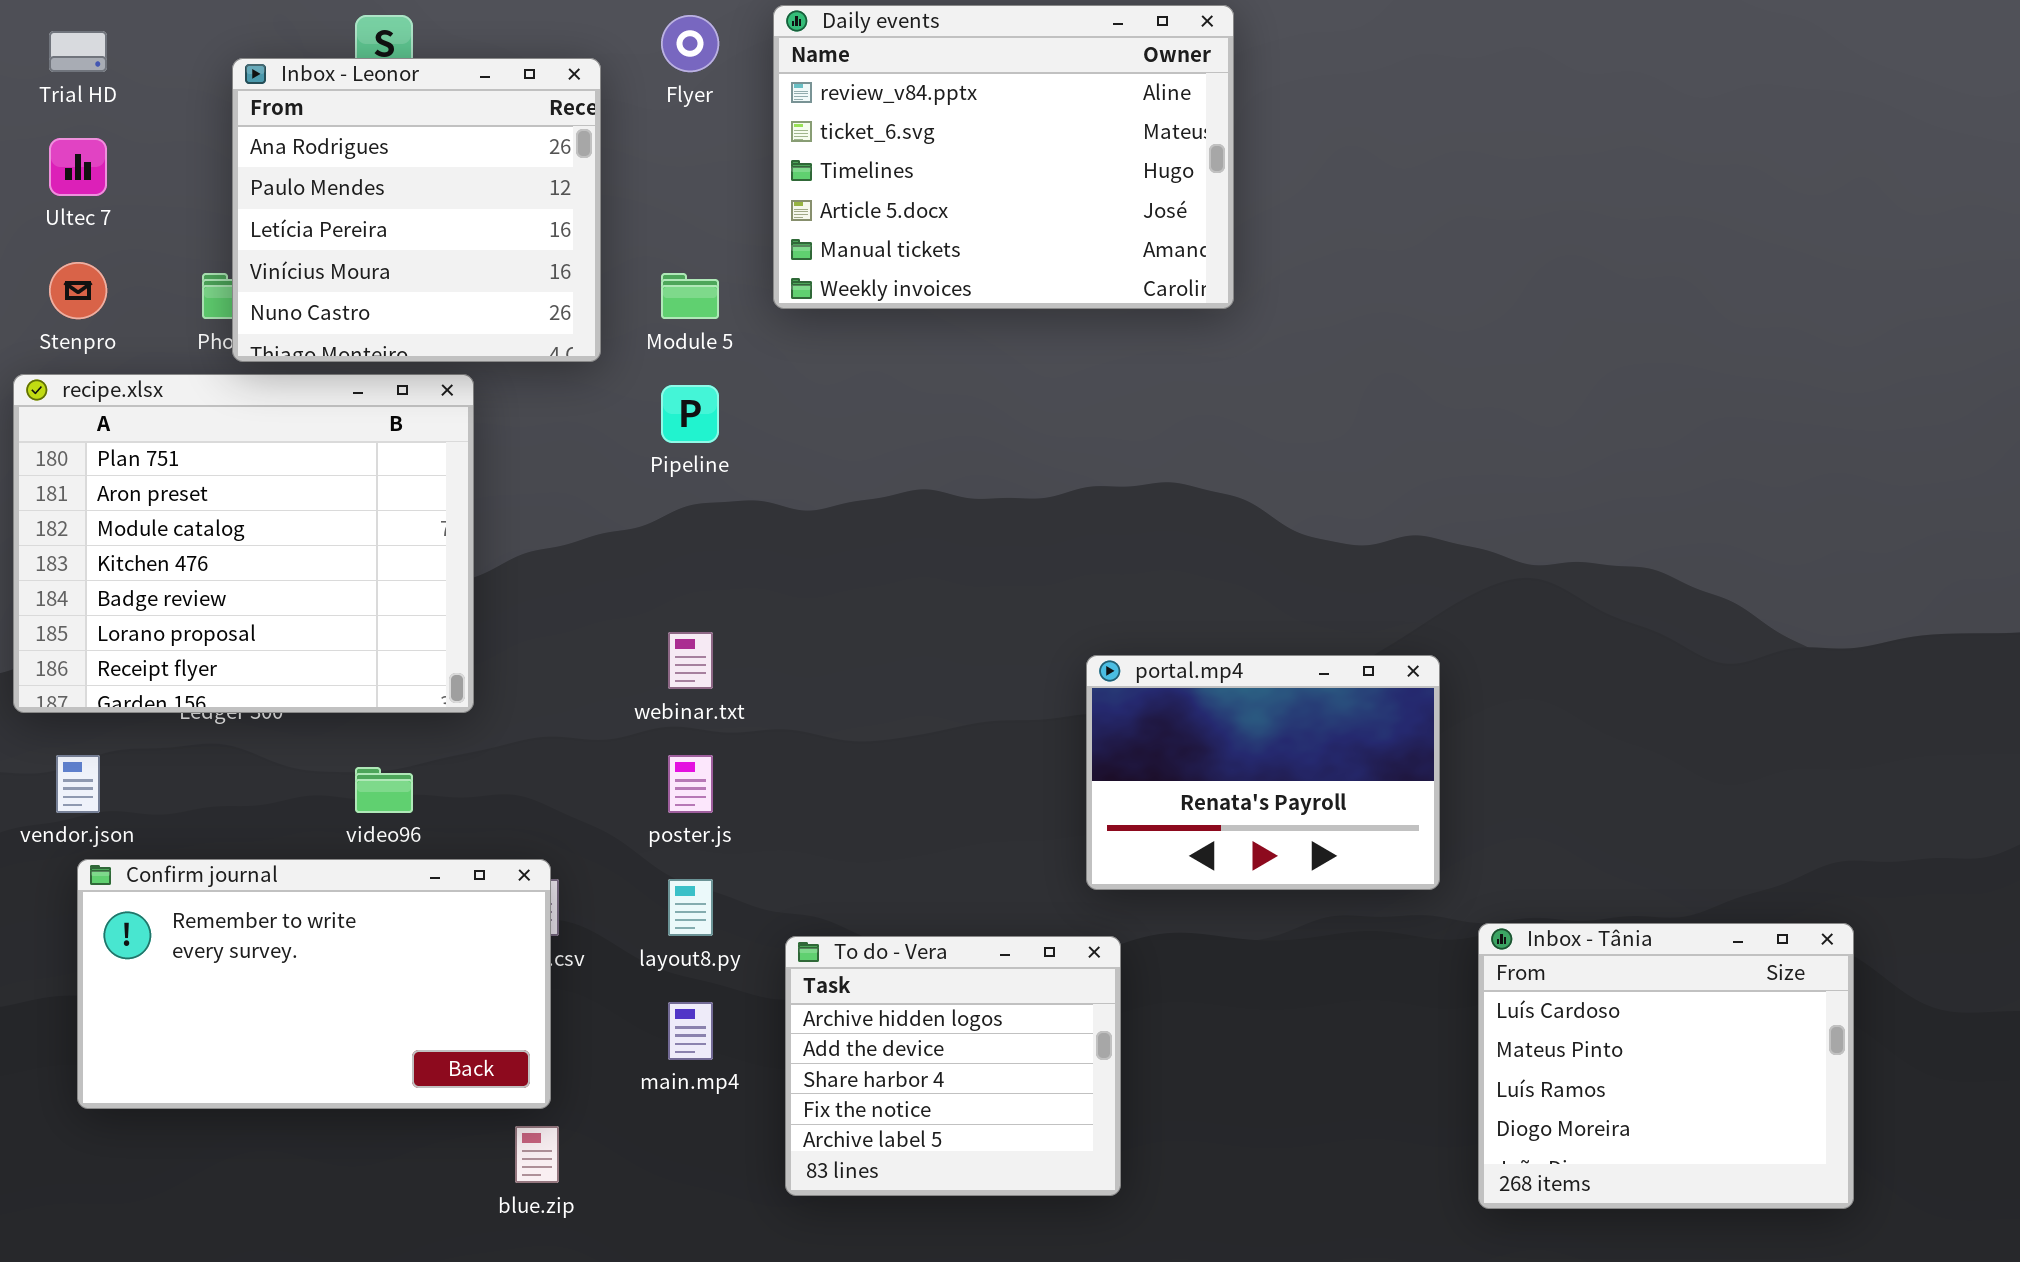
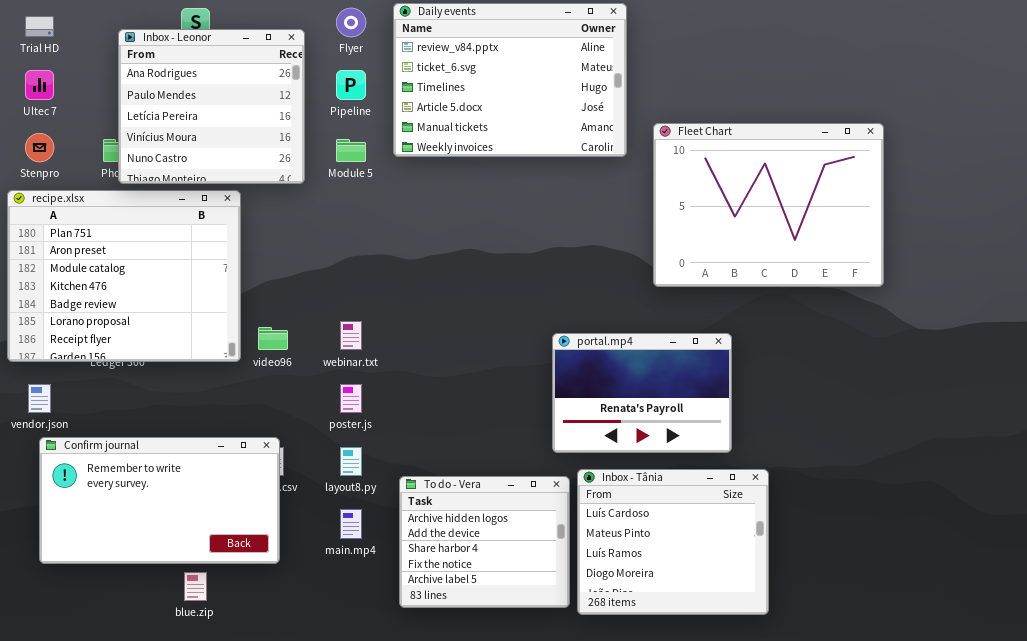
Fleet Chart: none -> [653,123,884,287], opened
Pipeline: [661,385,719,443] -> [336,70,366,100], moved
video96: [355,767,413,813] -> [258,327,288,350], moved
Inbox - Tânia: [1478,923,1854,1209] -> [577,469,769,615], moved
blue.zip: [515,1126,559,1183] -> [184,572,207,601], moved

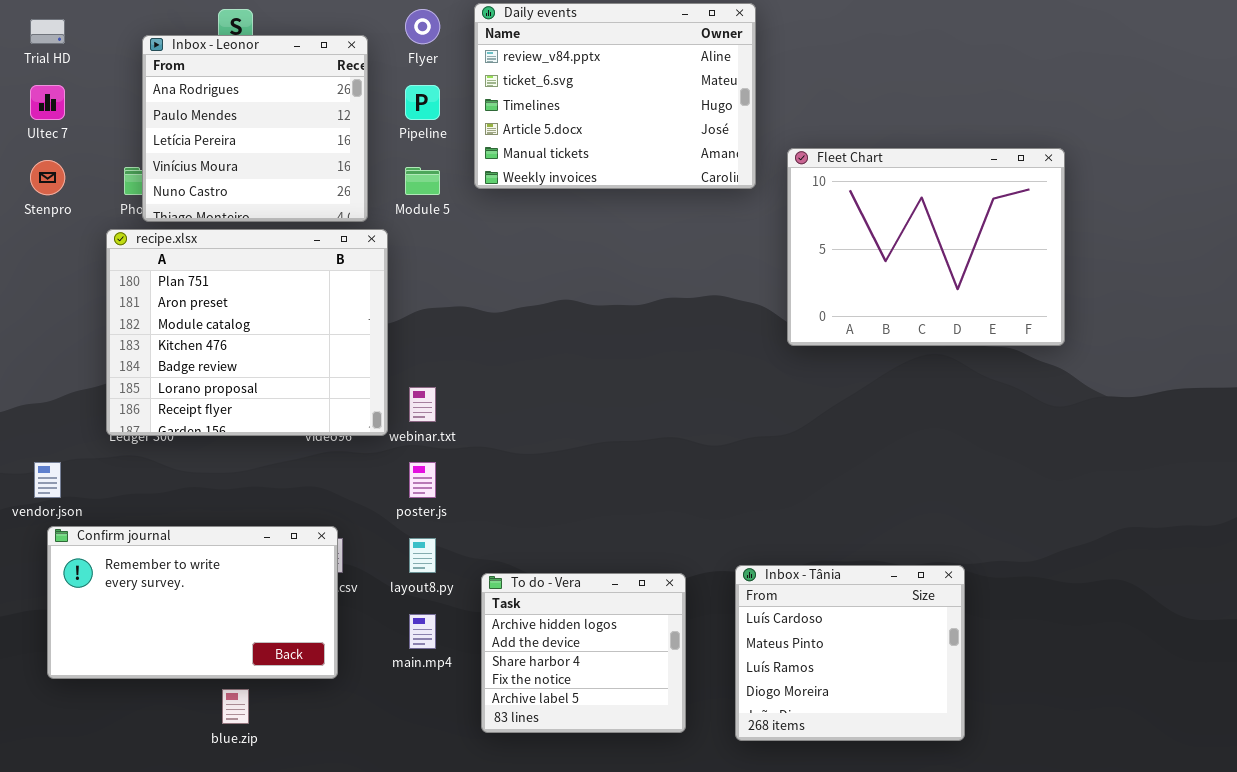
recipe.xlsx: [7,190,241,362] -> [106,229,388,436], moved
portal.mp4: [552,333,732,453] -> none, closed
Inbox - Tânia: [577,469,769,615] -> [735,565,965,741], moved

